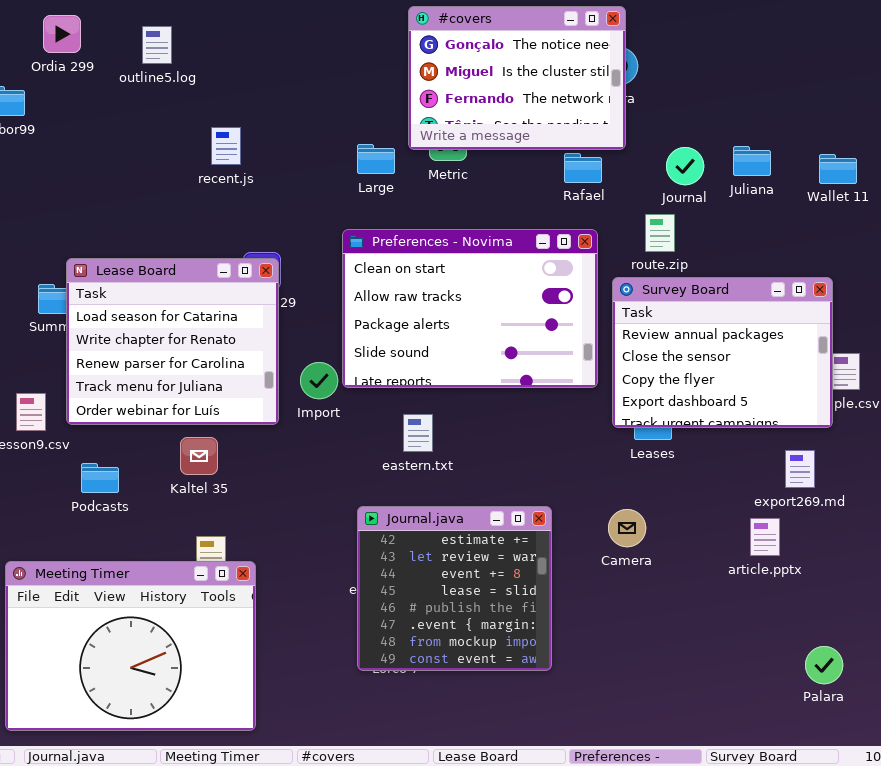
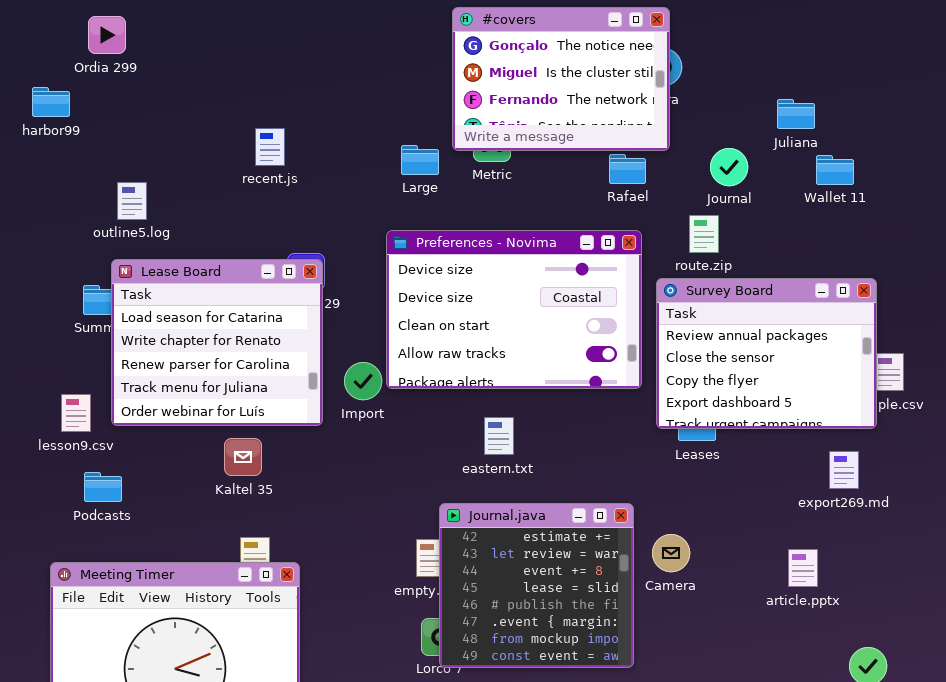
outline5.log: [142,26,172,64] -> [117,182,147,220], moved
Juliana: [733,146,771,176] -> [777,99,815,129], moved
Wallet 11: [819,154,857,184] -> [816,155,854,185], moved
Preferences - Novima: [342,229,598,388] -> [386,230,642,389], scrolled up 2 rows
eastern.txt: [403,414,433,452] -> [484,417,514,455], moved
Podcasts: [81,463,119,493] -> [84,472,122,502], moved
Journal.java: [357,506,552,671] -> [439,503,634,668], moved
Camera: [608,509,646,547] -> [652,534,690,572], moved
article.pptx: [750,518,780,556] -> [788,549,818,587], moved

